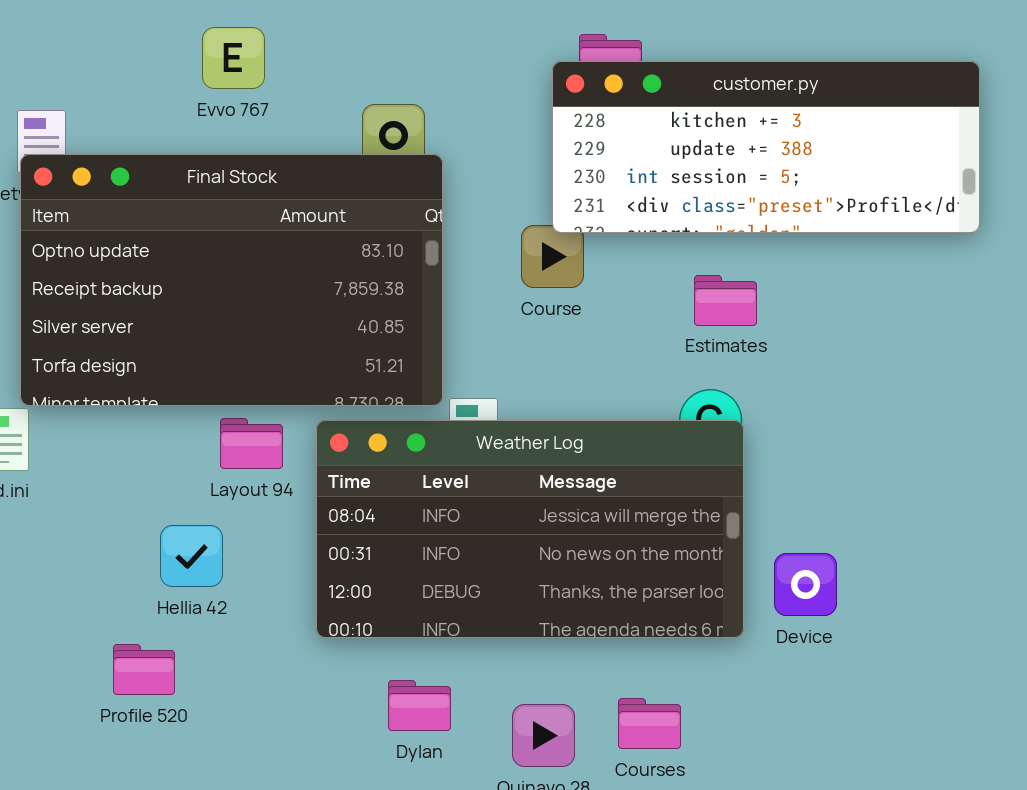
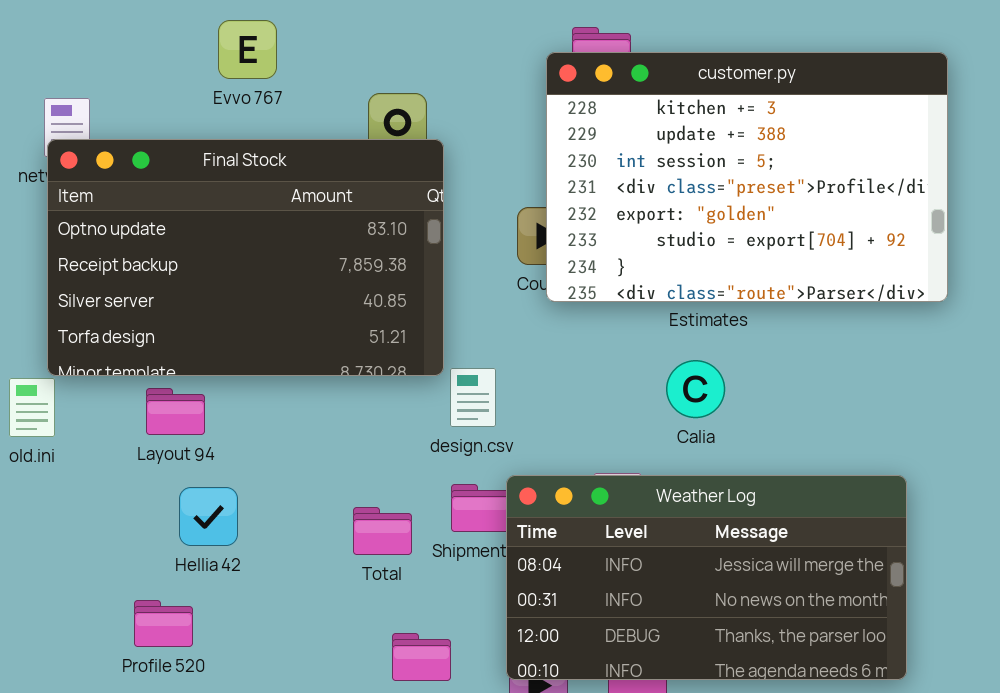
customer.py: [552,61,980,233] -> [546,52,948,302], resized
Layout 94: [220,418,283,469] -> [146,388,205,435], moved
Weather Log: [316,420,744,638] -> [506,475,907,680], moved

